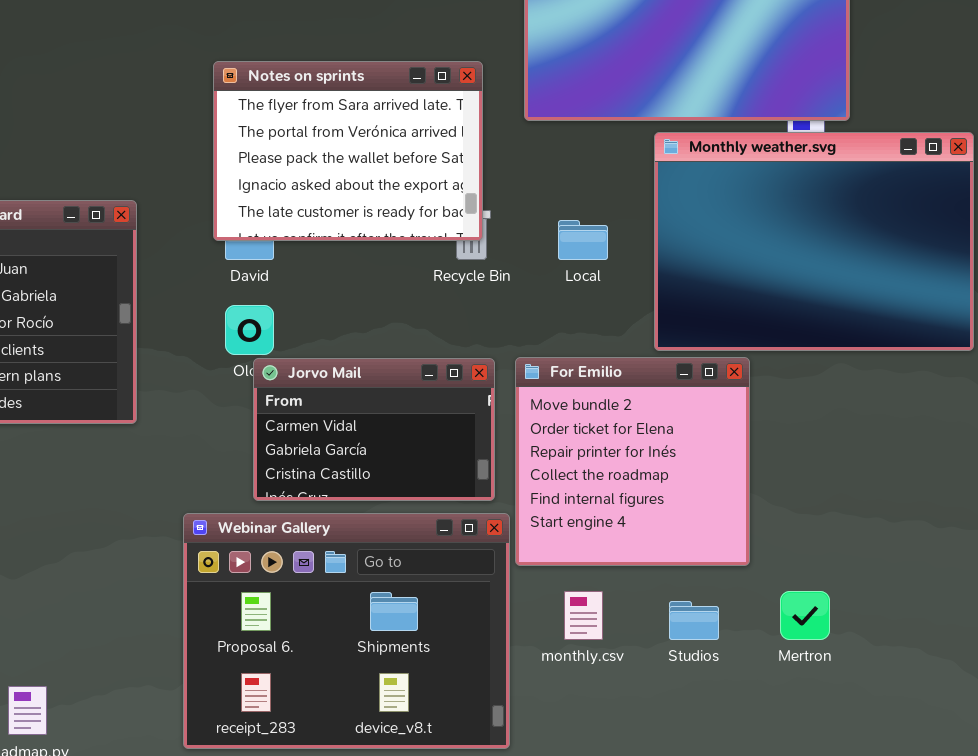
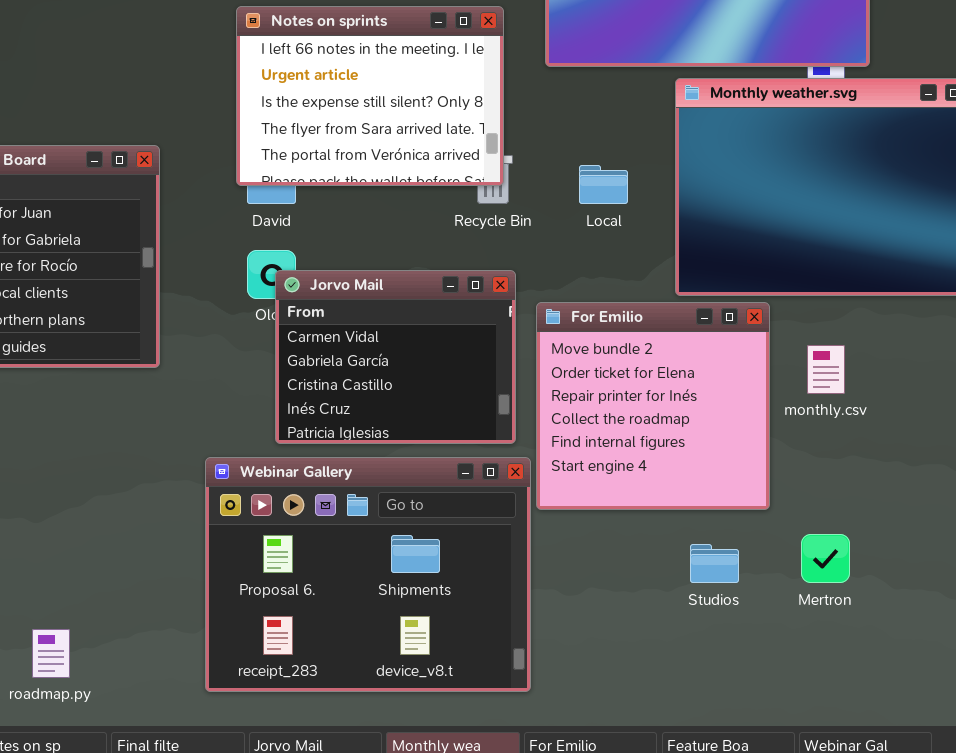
Notes on sprints: [213,61,483,241] -> [236,6,504,186], scrolled up 3 rows
Jorvo Mail: [253,358,495,501] -> [275,270,516,444], resized
monthly.csv: [564,591,603,640] -> [807,345,845,394], moved

